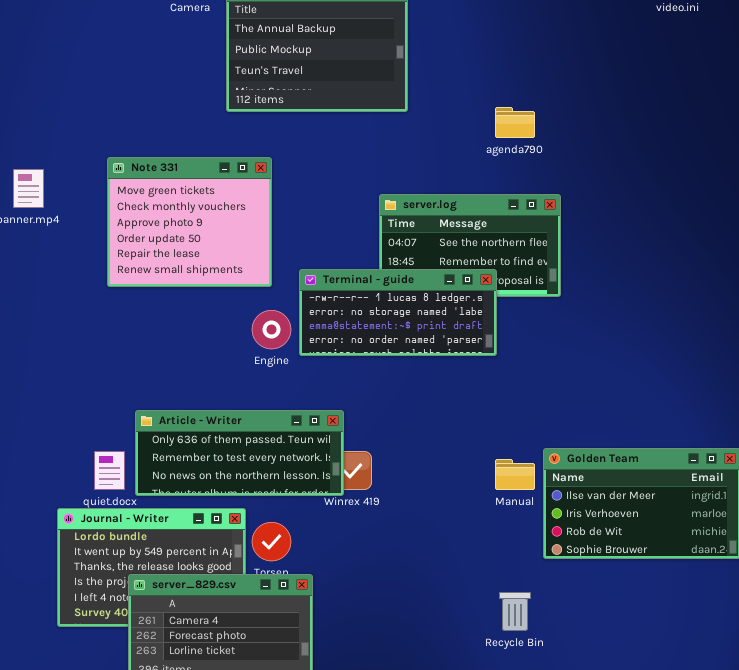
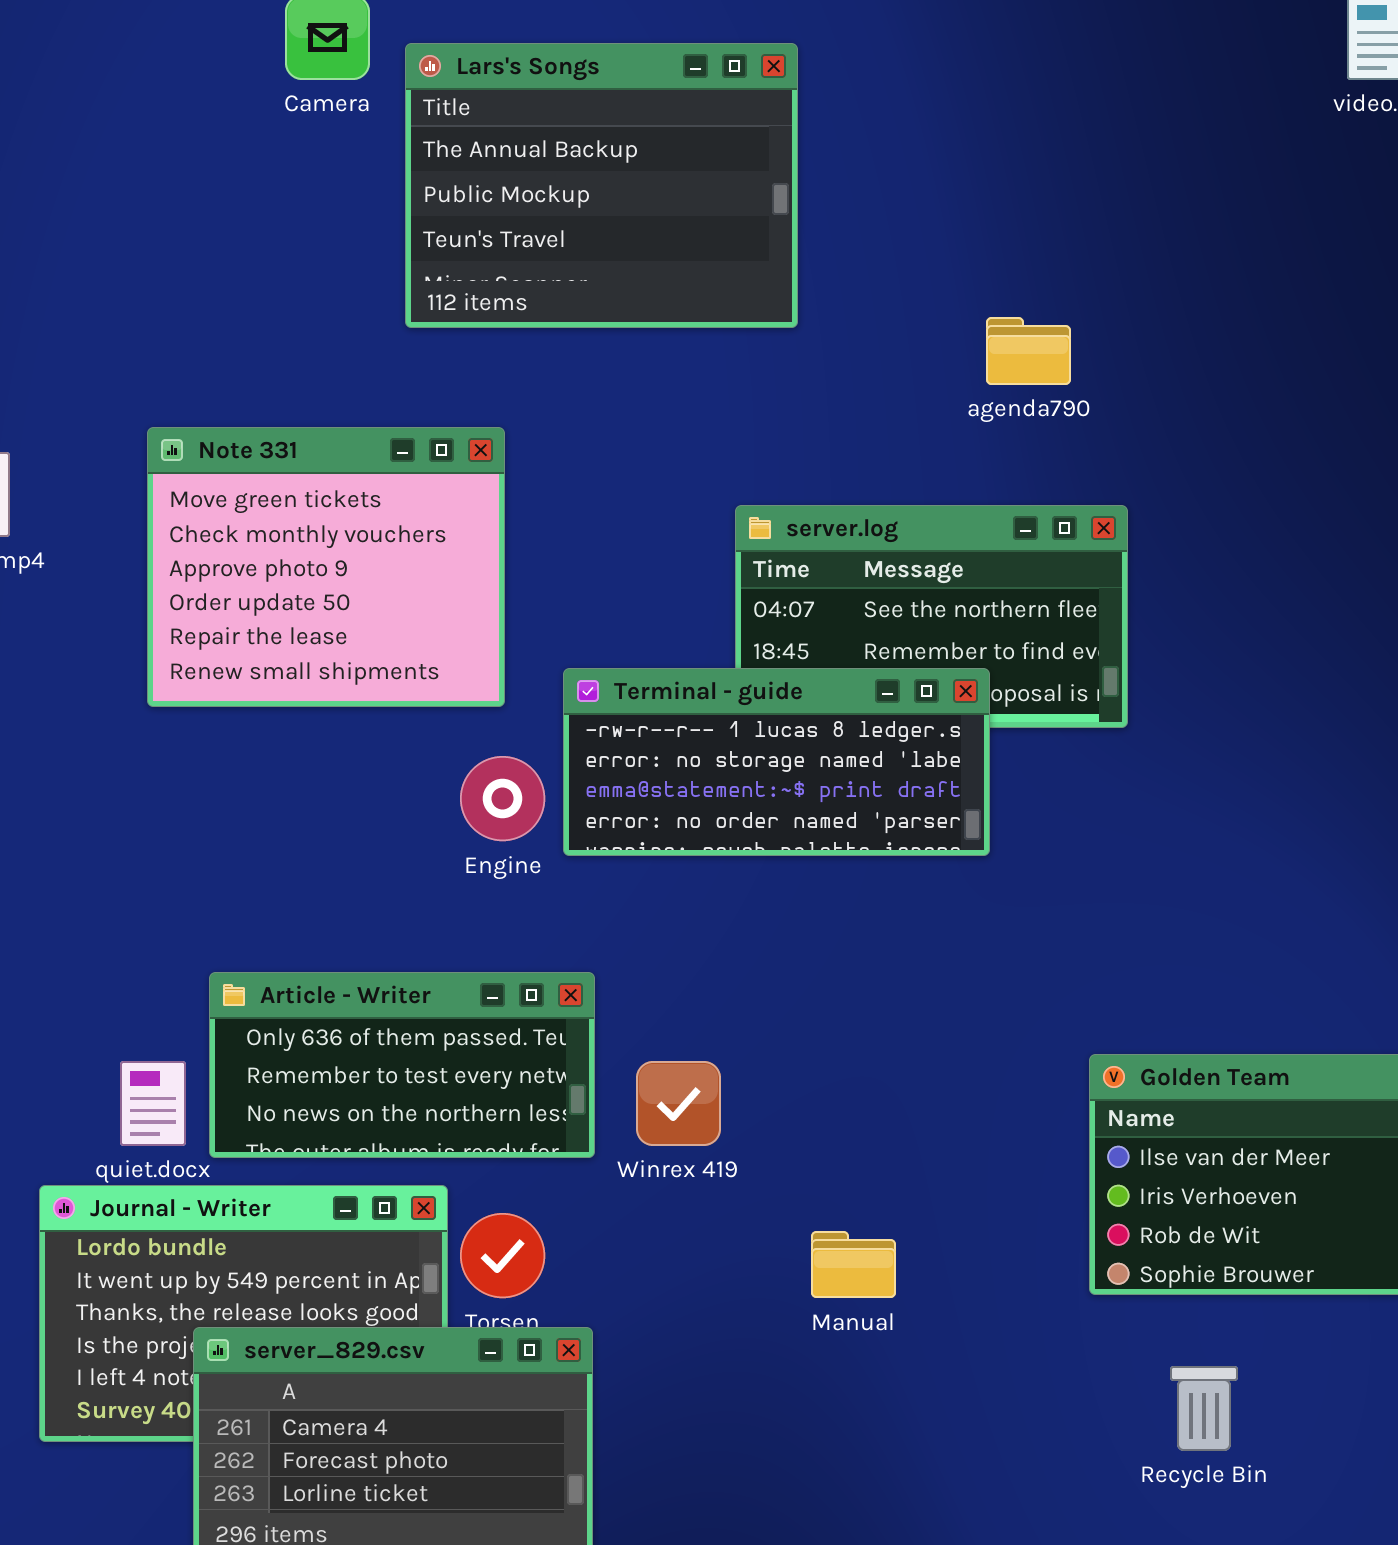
Article - Writer: [135,410,344,496] -> [209,972,595,1158], resized
Manual: [495,459,535,490] -> [811,1231,896,1298], moved
Recycle Bin: [499,592,531,631] -> [1170,1366,1238,1451], moved

